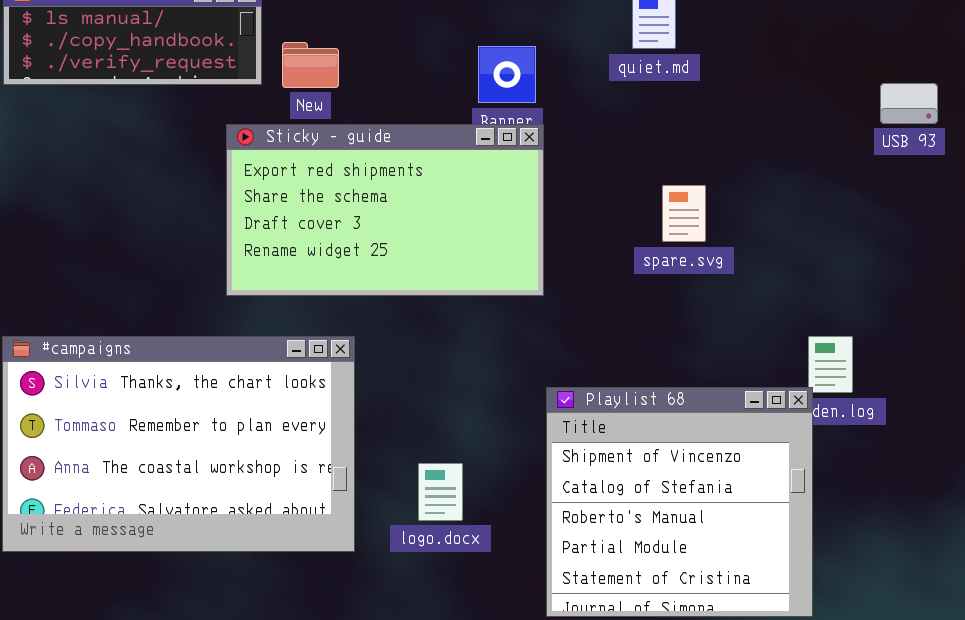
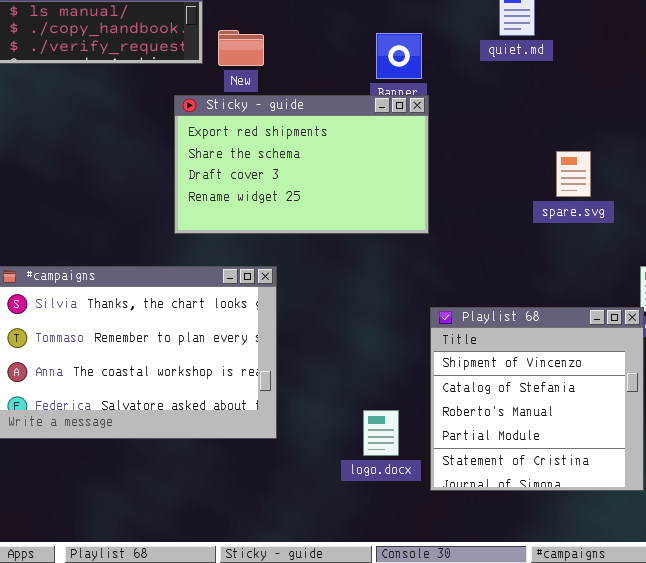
spare.svg: [662,185,706,242] -> [556,151,591,197], moved
logo.docx: [418,463,463,521] -> [363,410,399,456], moved

